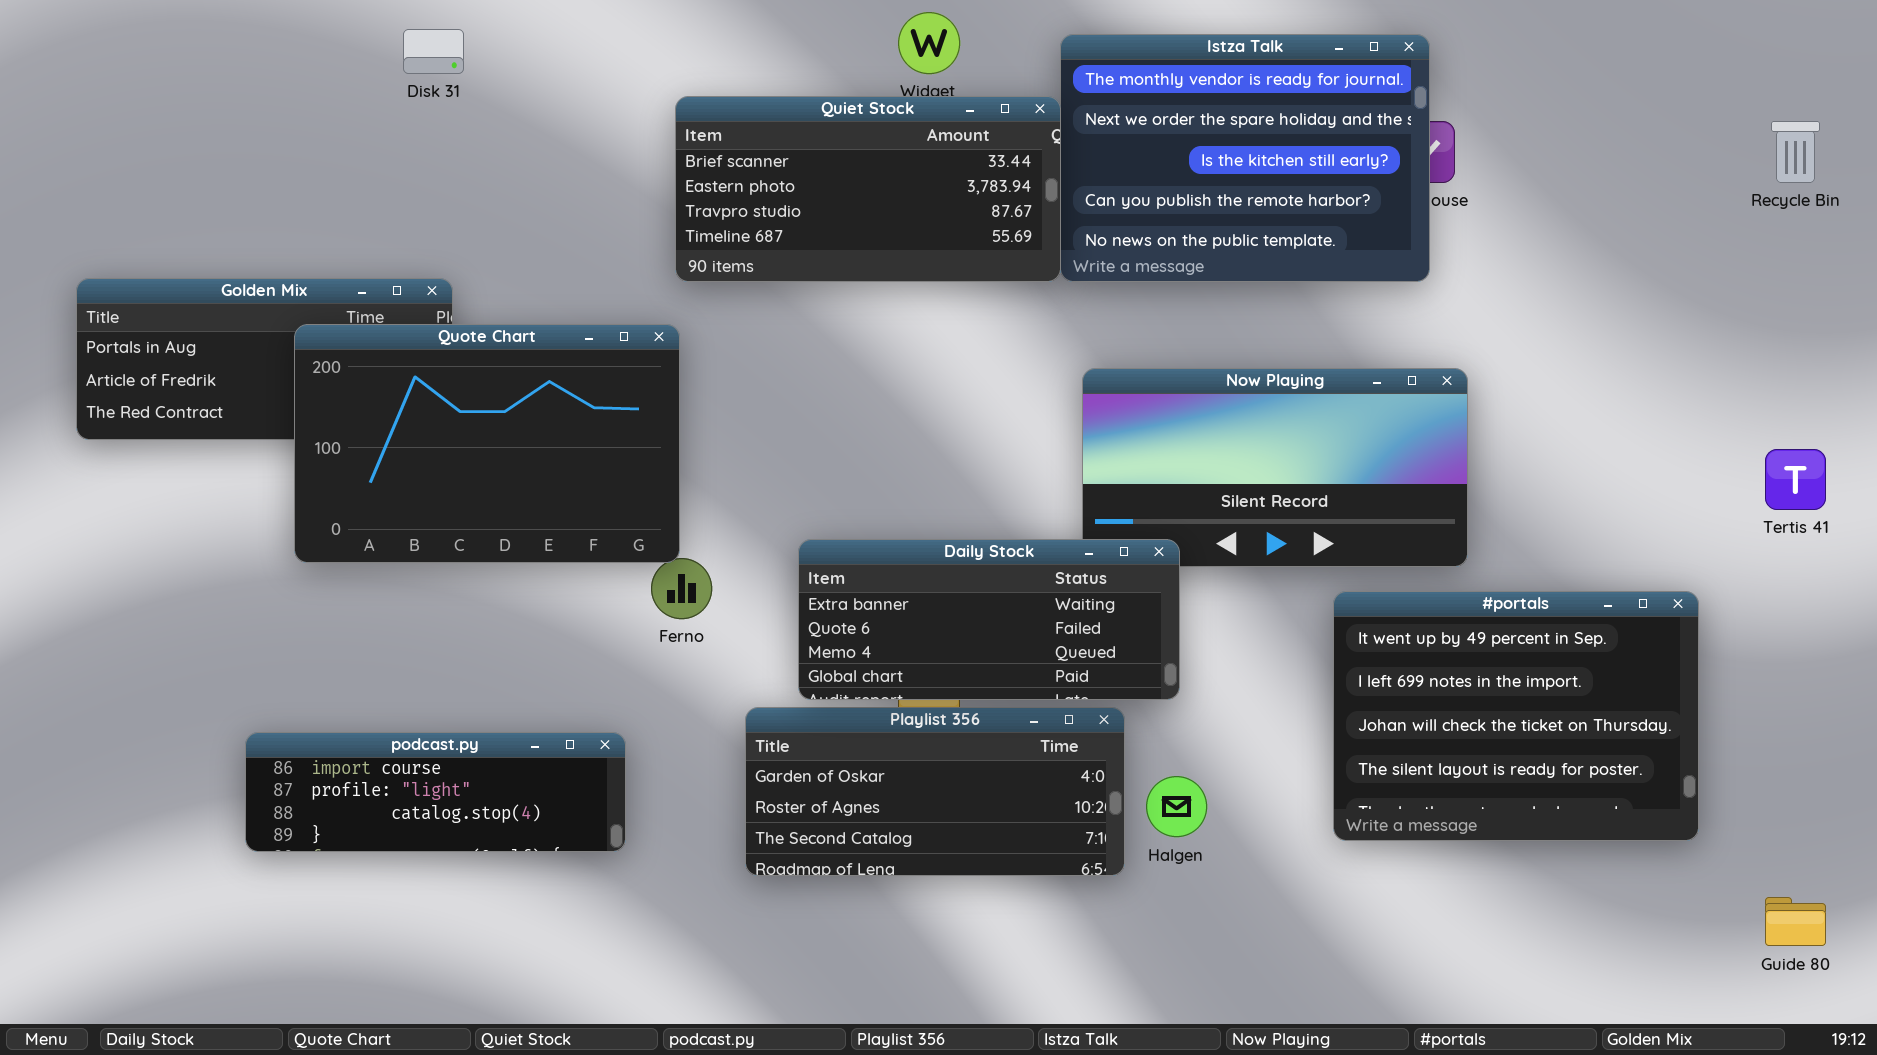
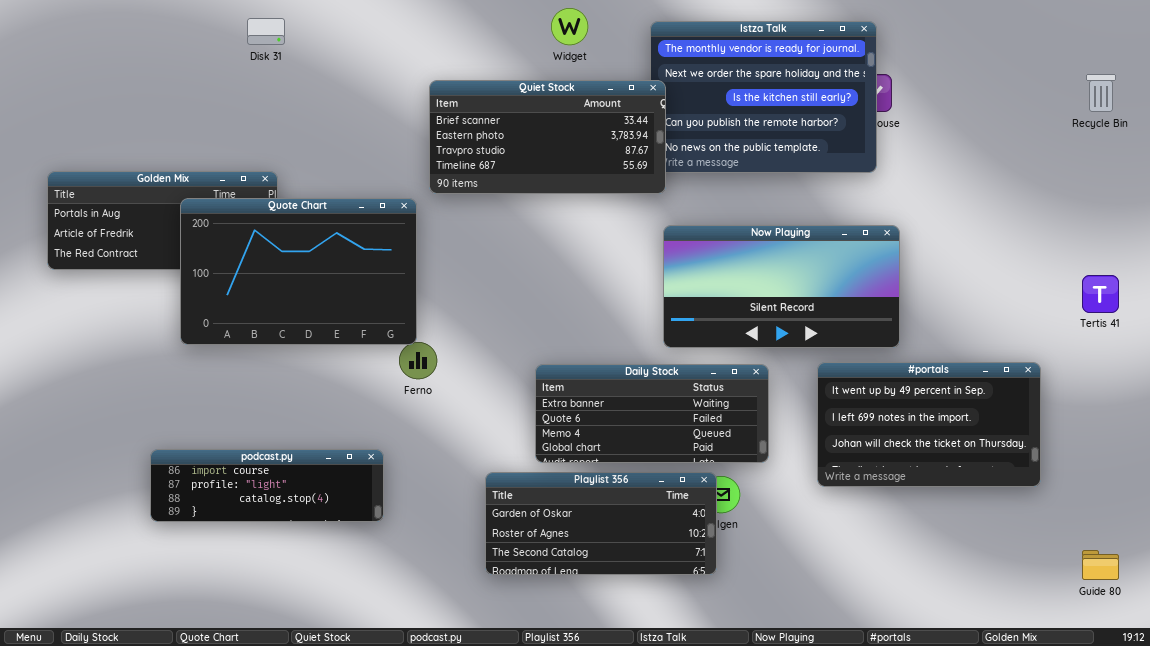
Quiet Stock: [675,96,1061,282] -> [429,80,666,194], moved
Daily Stock: [798,539,1180,700] -> [535,364,769,463], moved
#portals: [1333,591,1699,841] -> [817,362,1041,487], resized
Playlist 356: [745,707,1125,876] -> [485,472,717,575], moved

